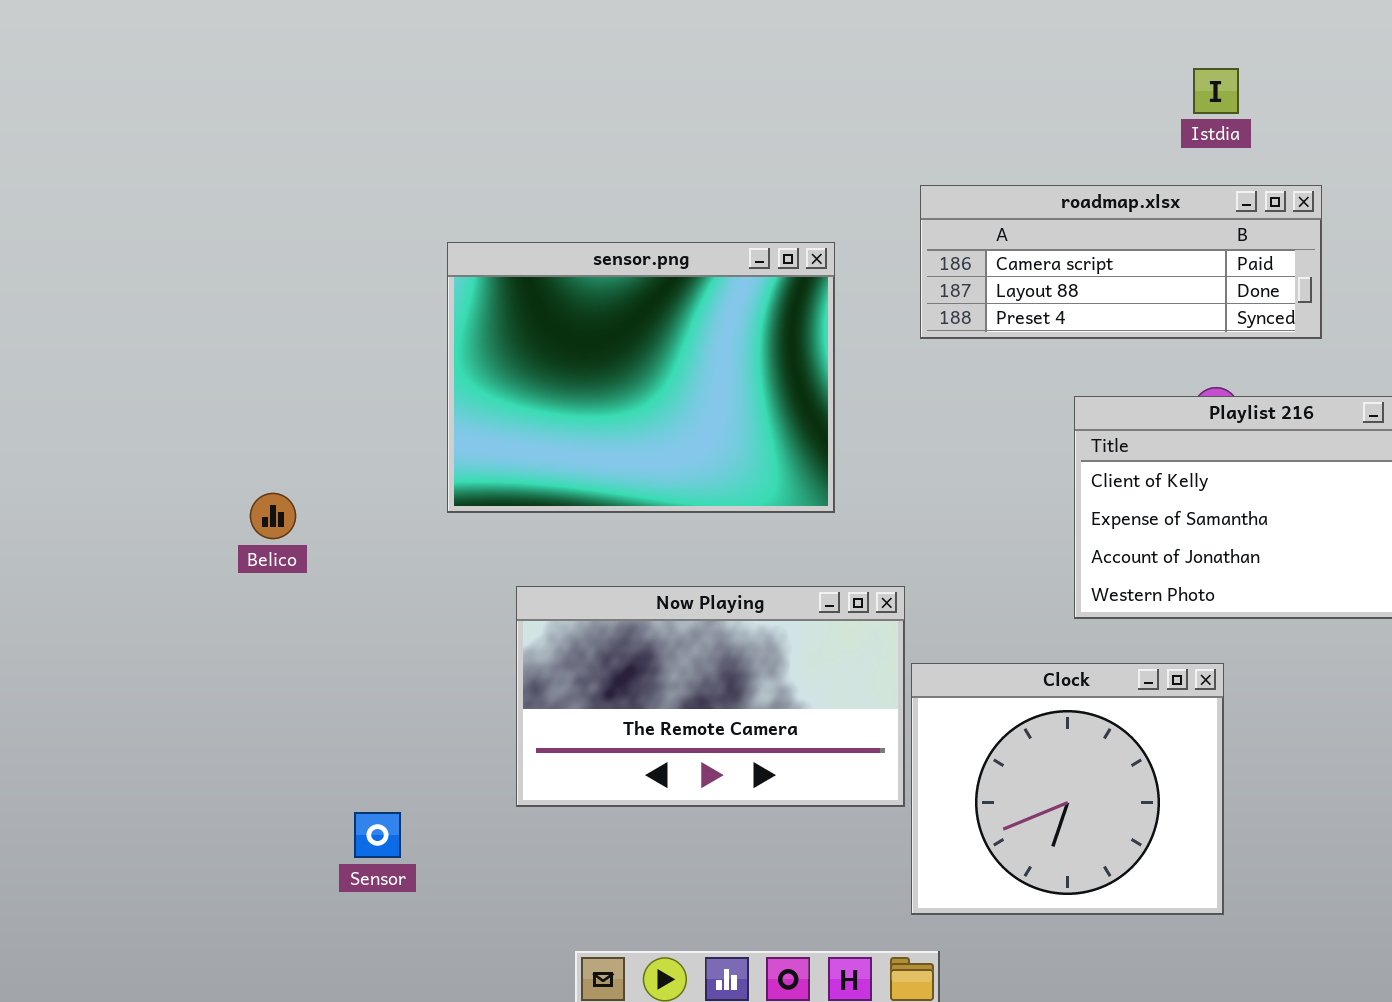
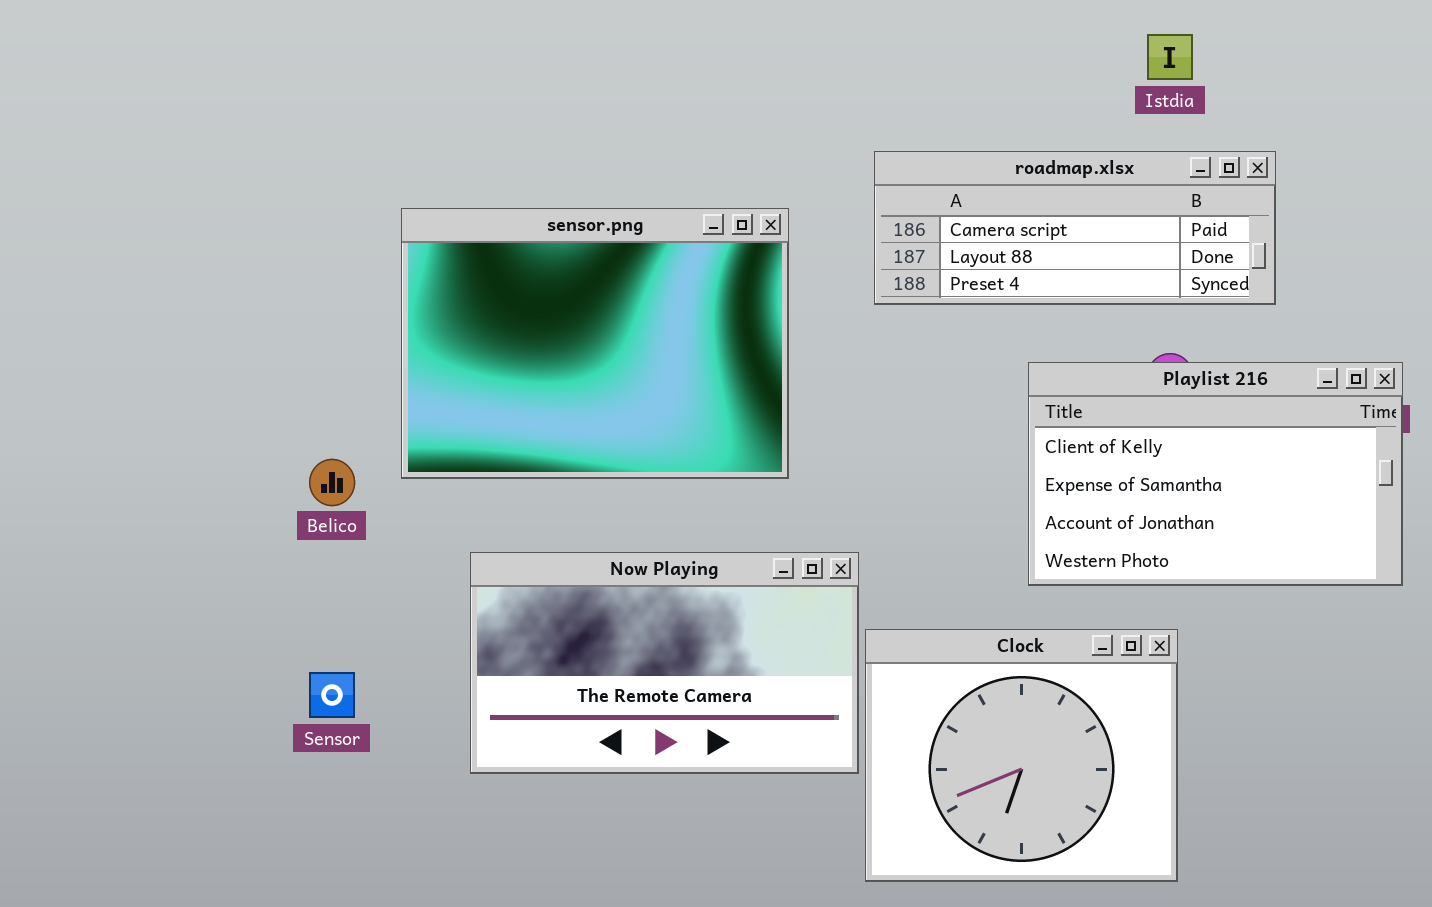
Belico: [250,493,296,539] -> [309,459,355,506], moved
Sensor: [354,812,401,858] -> [309,672,355,718], moved

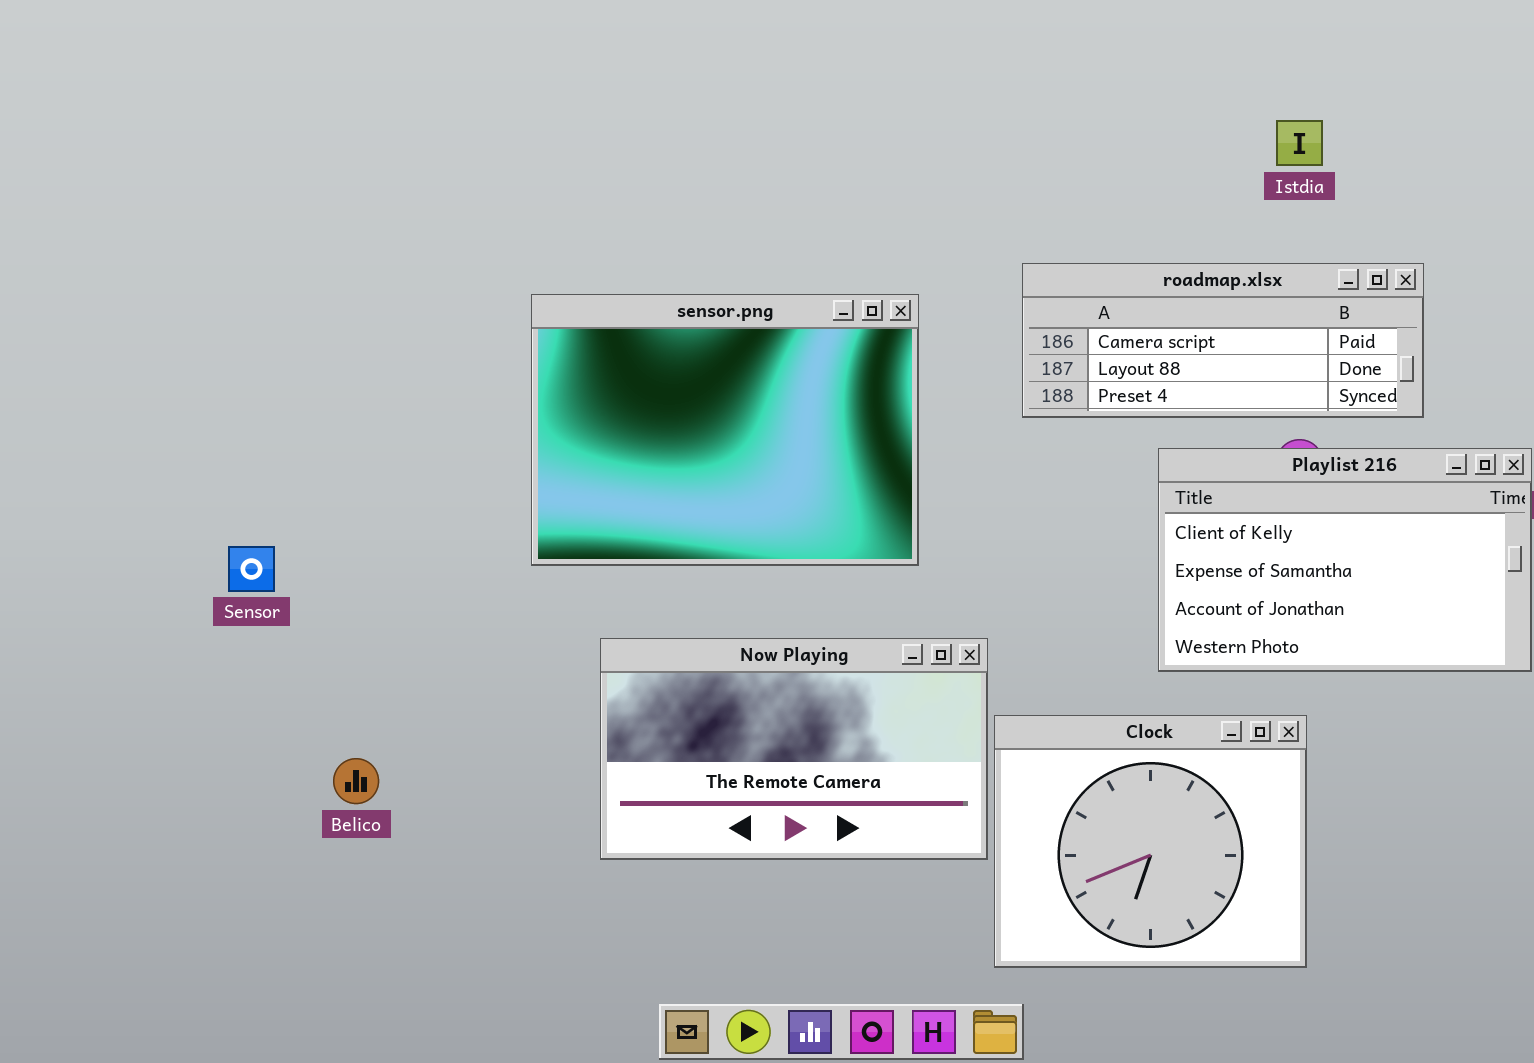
roadmap.xlsx: [874,151,1276,305] -> [1022,263,1424,418], moved
Belico: [309,459,355,506] -> [333,758,379,804], moved
Sensor: [309,672,355,718] -> [228,546,275,592], moved

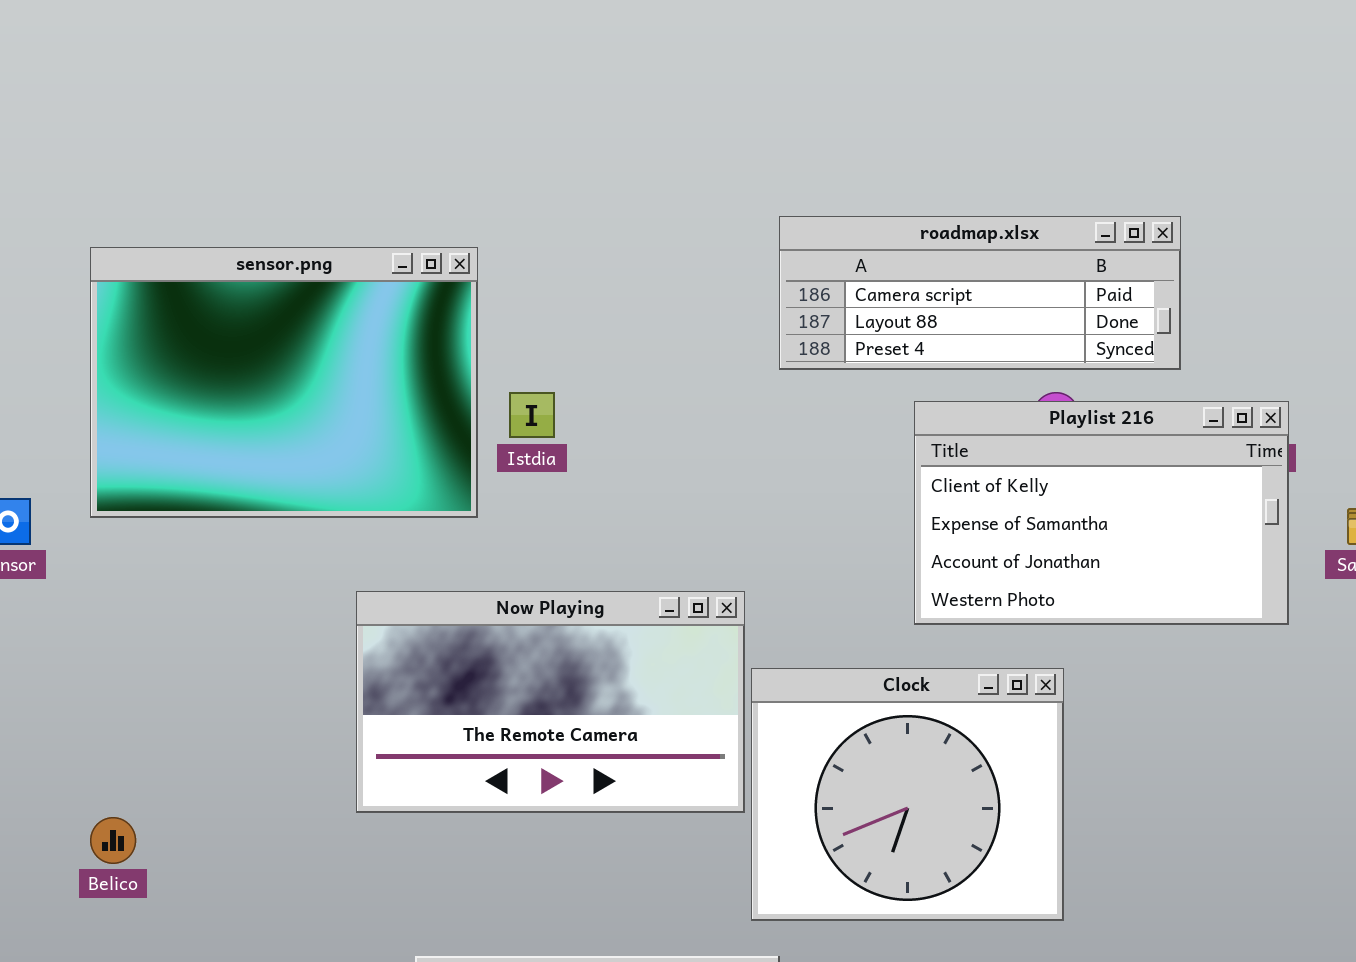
Istdia: [1276,120,1323,166] -> [509,392,555,438], moved
sensor.png: [531,294,919,566] -> [90,247,478,518], moved
Belico: [333,758,379,804] -> [90,817,136,864], moved

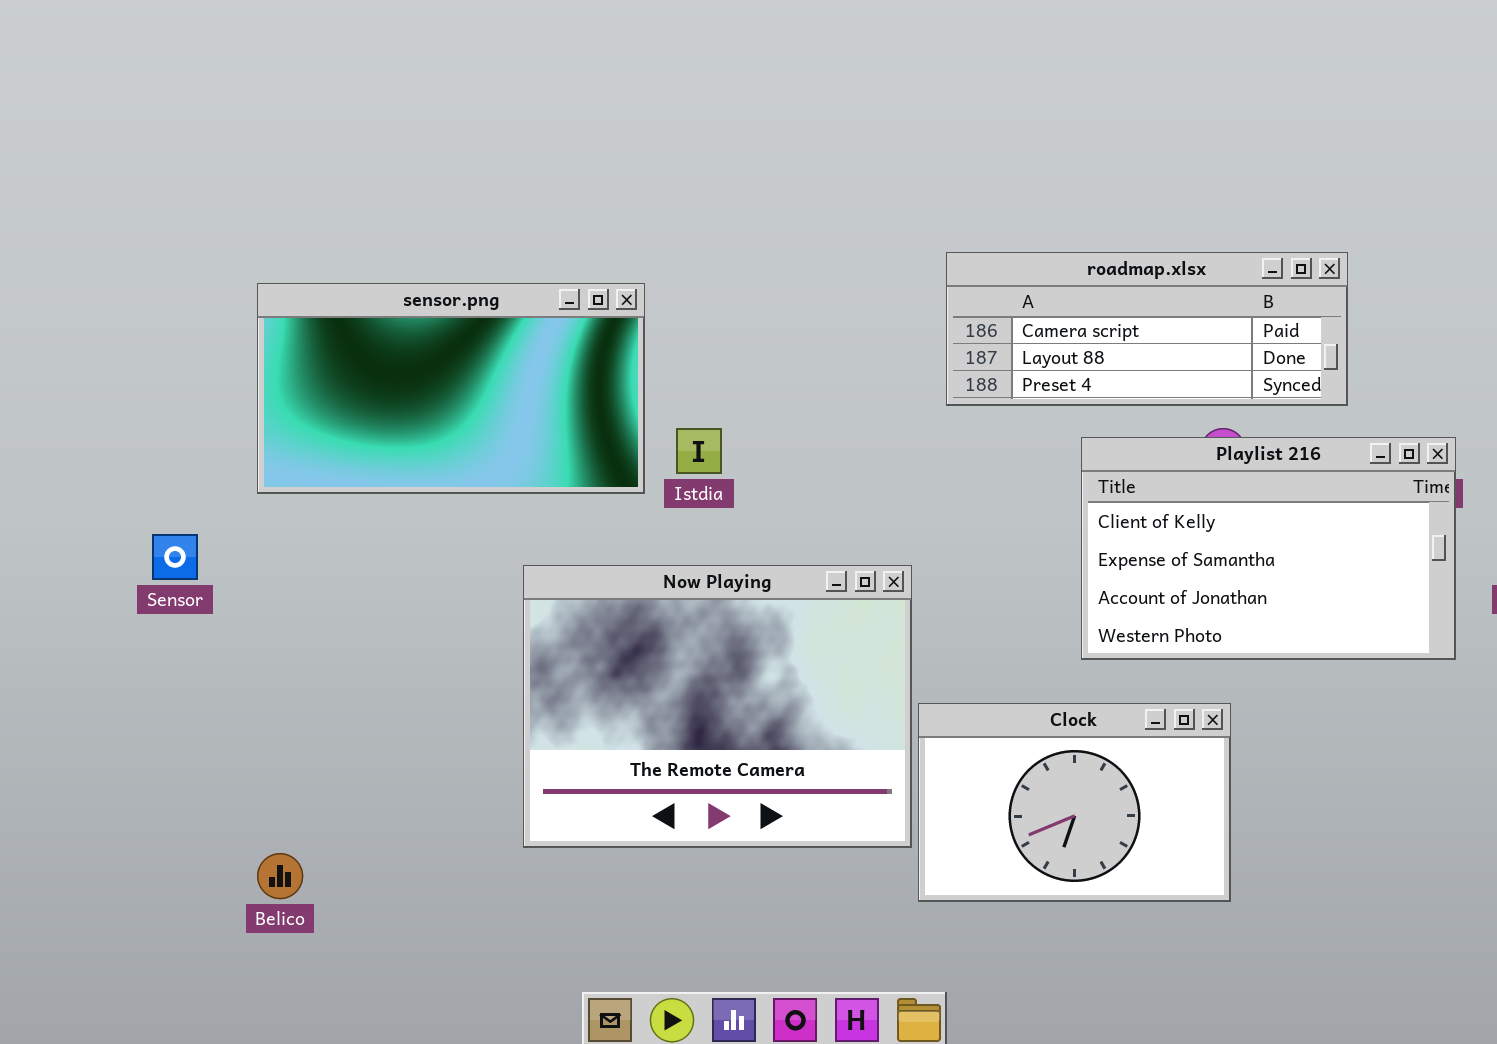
sensor.png: [90,247,478,518] -> [257,283,645,494], resized
Now Playing: [356,591,745,813] -> [523,565,912,848], resized
Clock: [751,668,1064,921] -> [918,703,1231,902], resized

